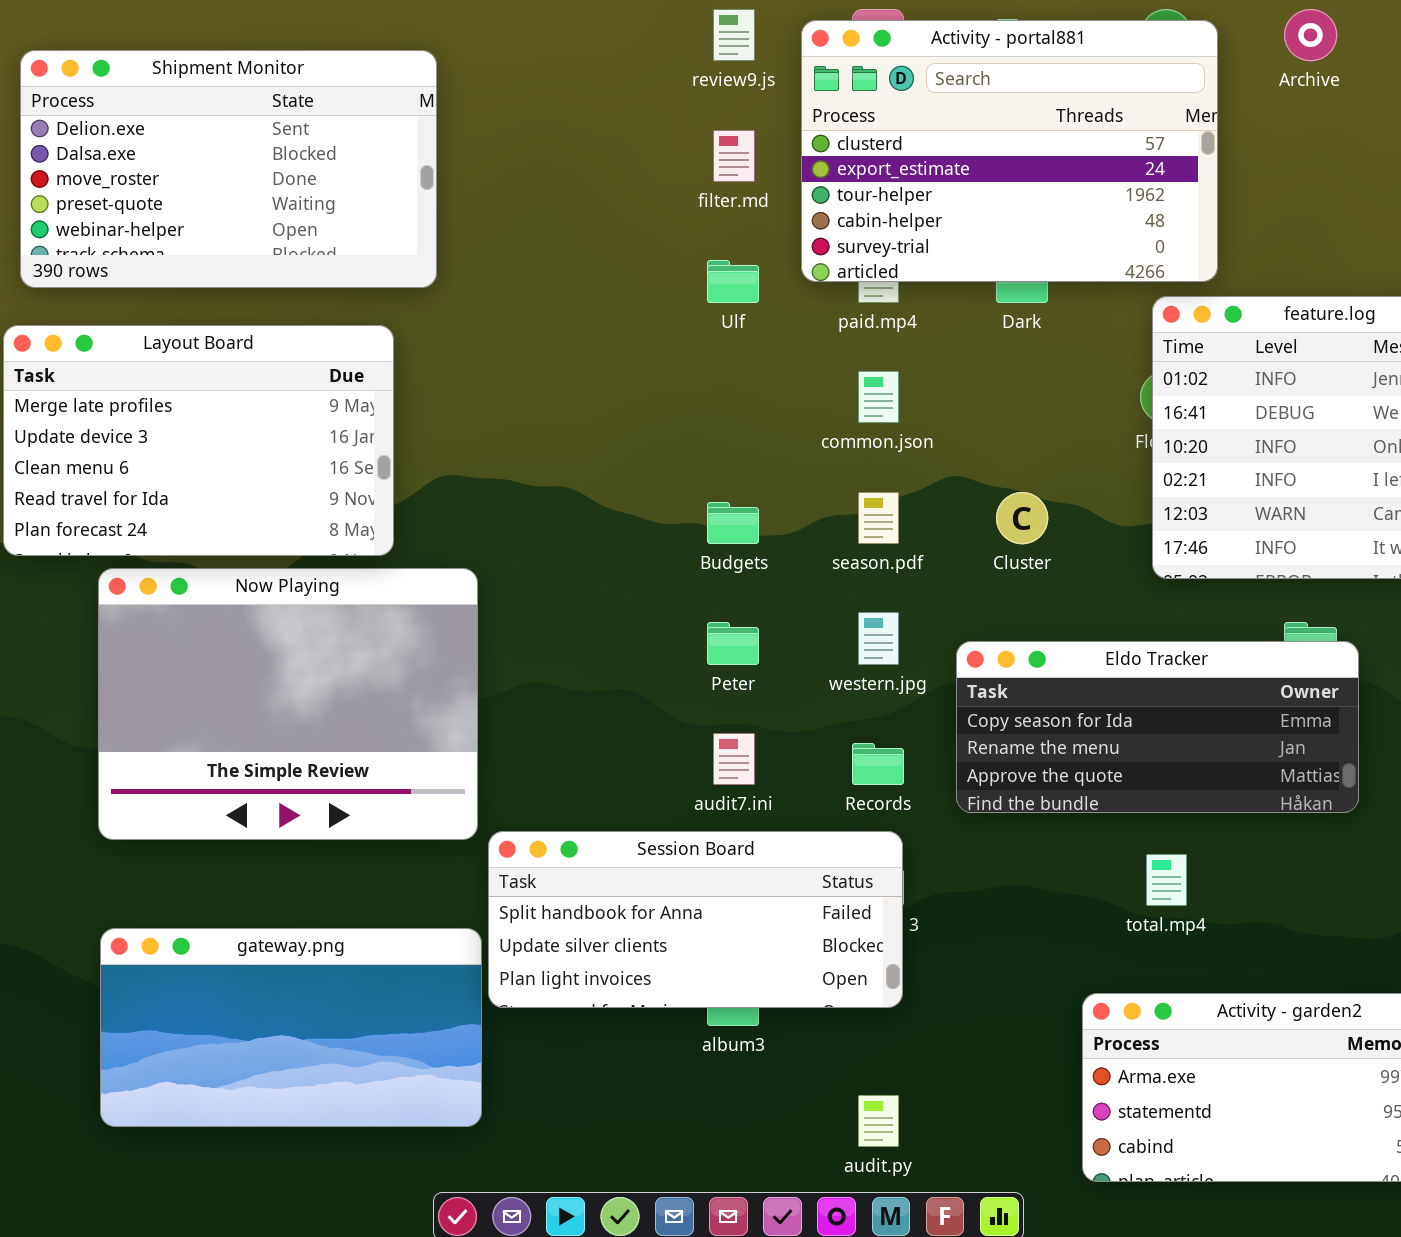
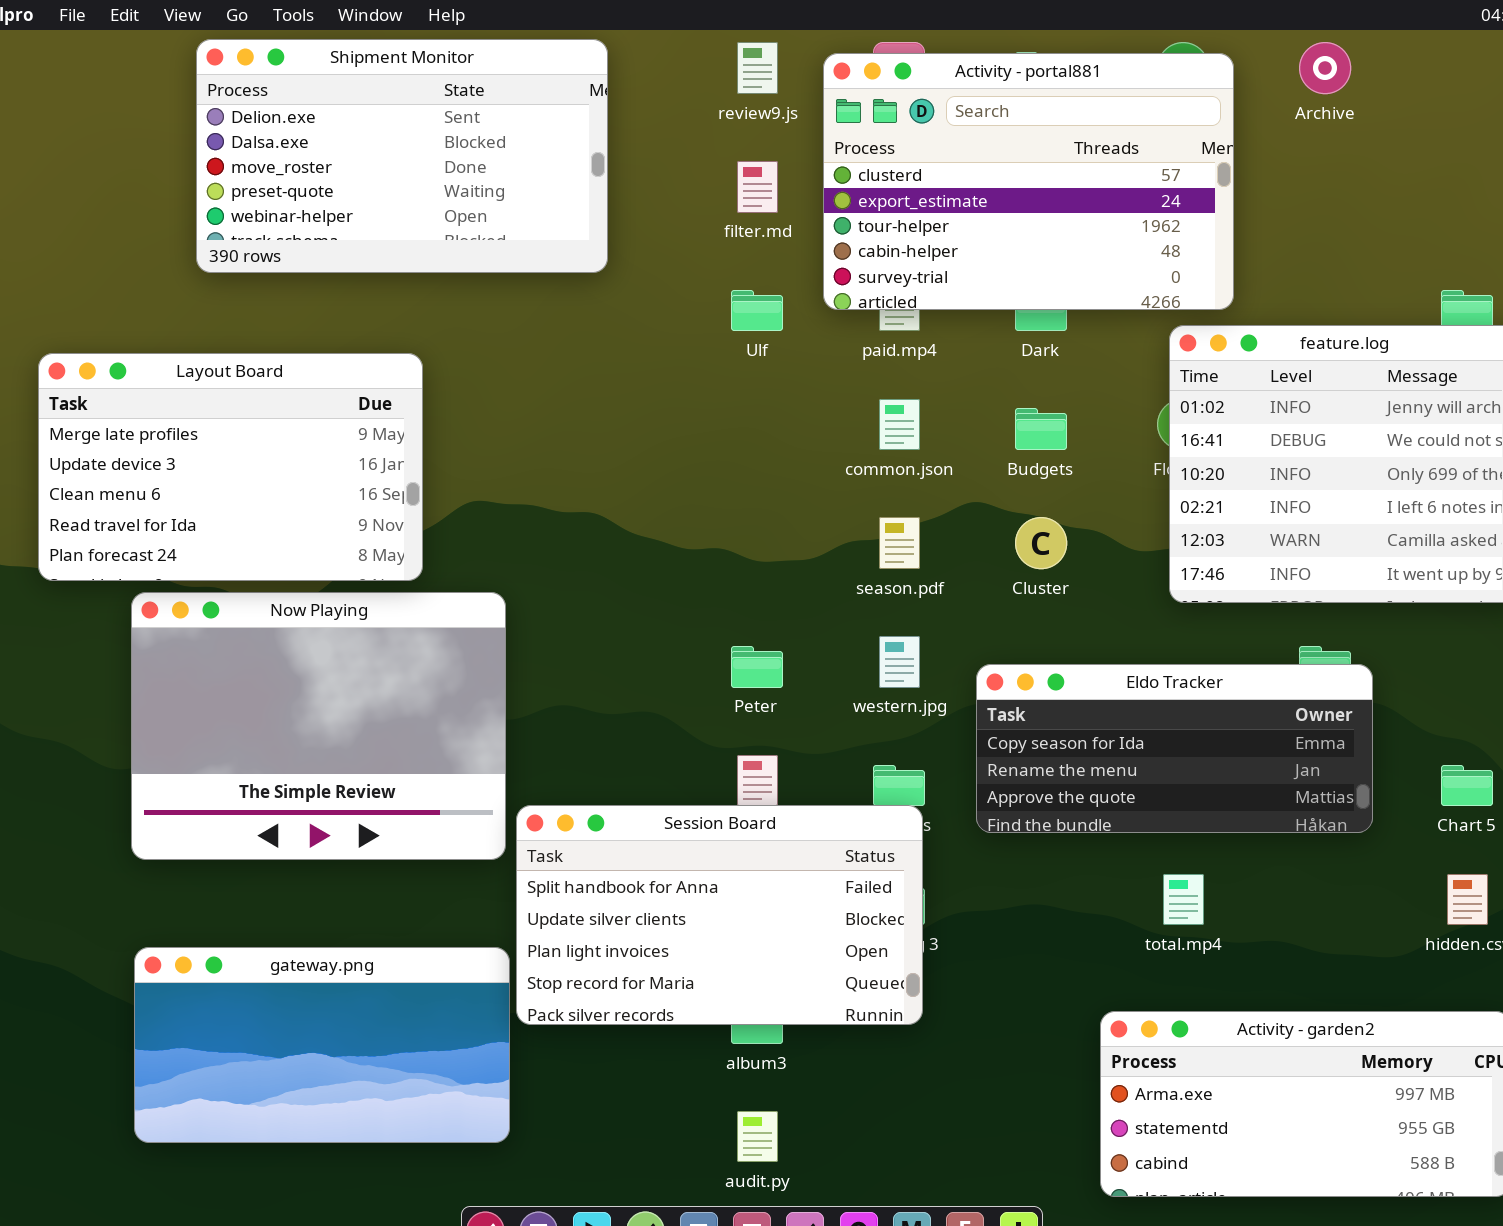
Shipment Monitor: [20,50,437,288] -> [196,39,608,273], moved
Budgets: [707,502,759,544] -> [1015,408,1067,450], moved
Session Board: [488,831,903,1008] -> [516,805,923,1025], resized
audit.py: [858,1095,899,1147] -> [737,1111,778,1162], moved

